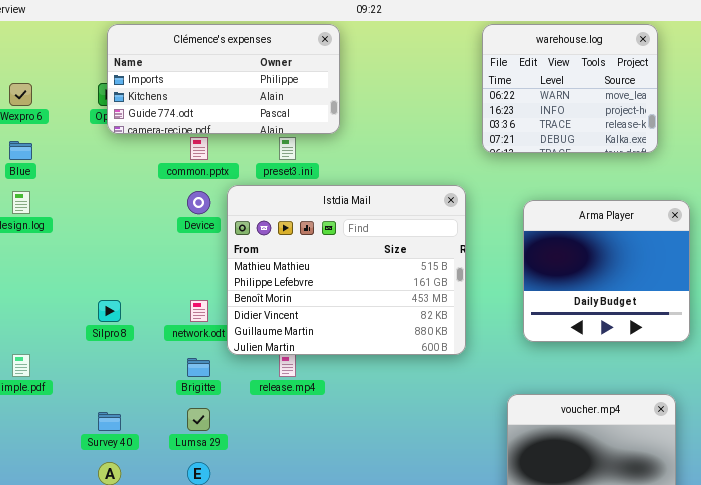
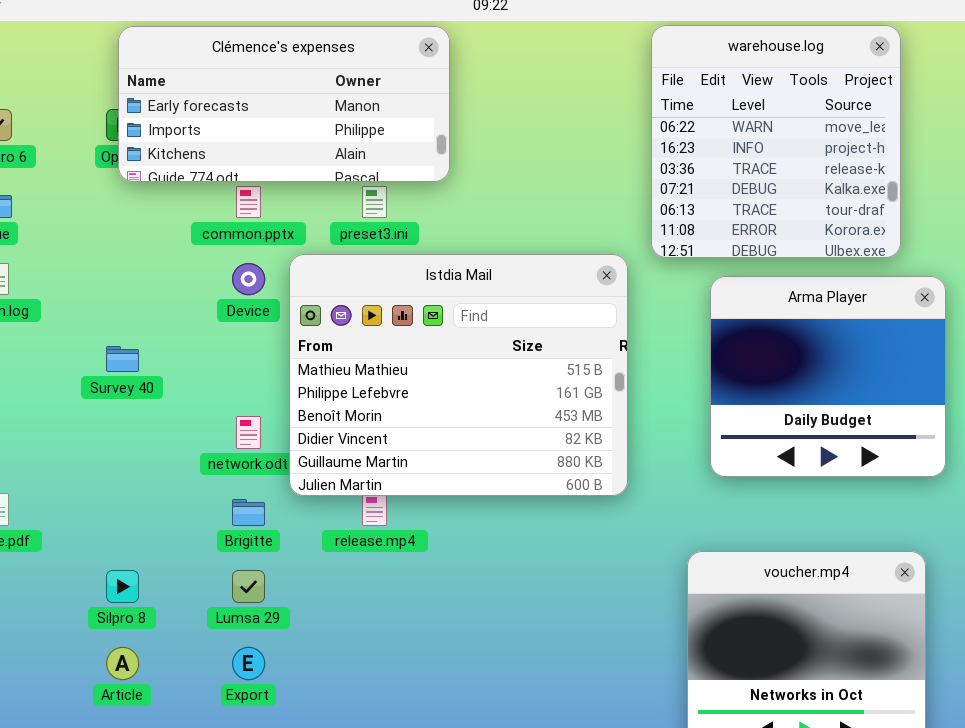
warehouse.log: [482,24,658,153] -> [651,25,901,258], resized
Clémence's expenses: [107,24,340,134] -> [118,26,450,182], scrolled up 1 row
Silpro 8: [98,300,121,322] -> [106,570,139,603], moved
Survey 40: [98,412,121,431] -> [106,346,139,372], moved

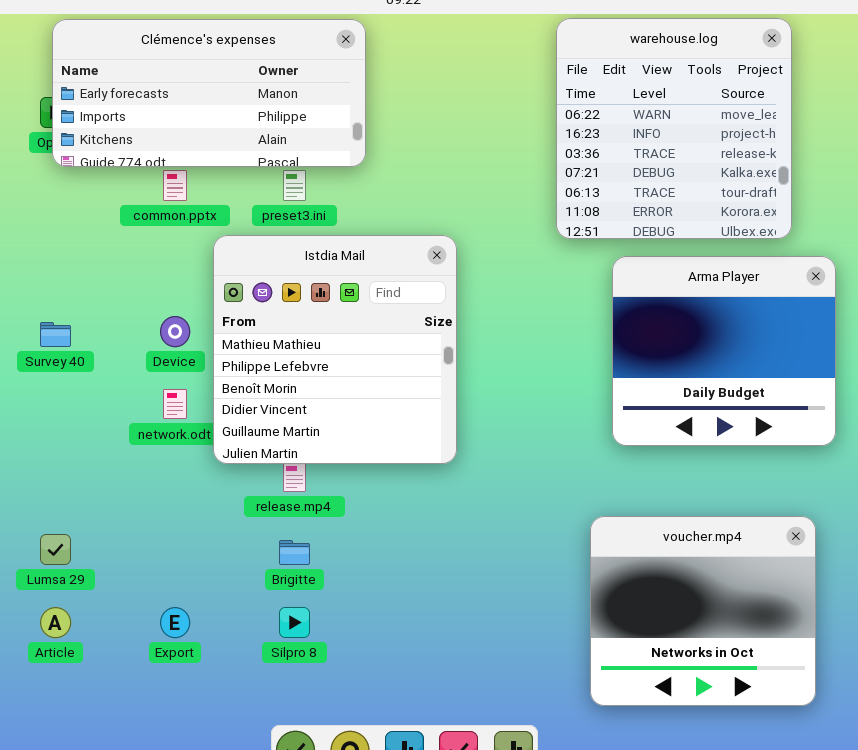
Istdia Mail: [289,254,628,496] -> [213,235,457,464], resized
Device: [232,263,265,295] -> [160,316,190,347], moved
Brigitte: [232,499,265,526] -> [279,540,310,565], moved
Silpro 8: [106,570,139,603] -> [279,607,310,638], moved
Lumsa 29: [232,570,265,603] -> [40,534,71,565], moved

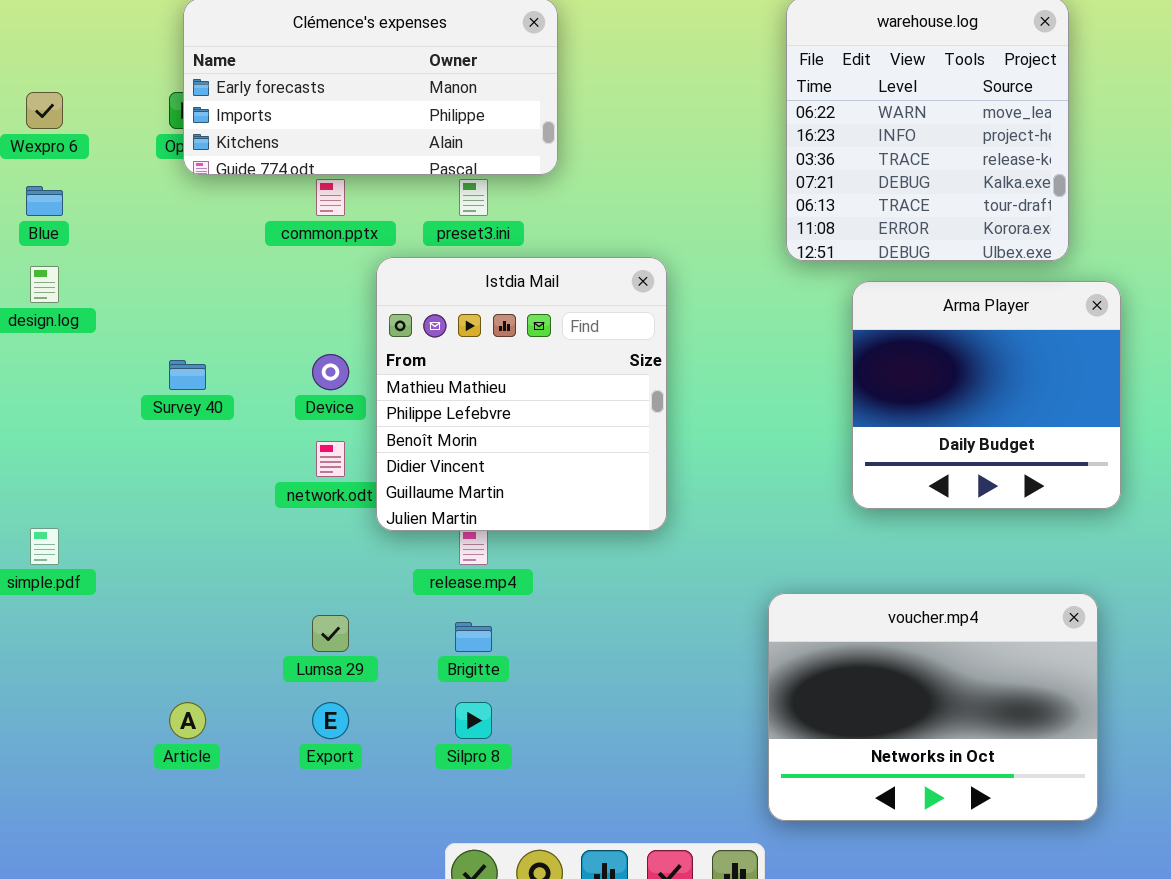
voucher.mp4: [590,516,816,706] -> [768,593,1098,821], resized
Lumsa 29: [40,534,71,565] -> [312,615,349,652], moved

